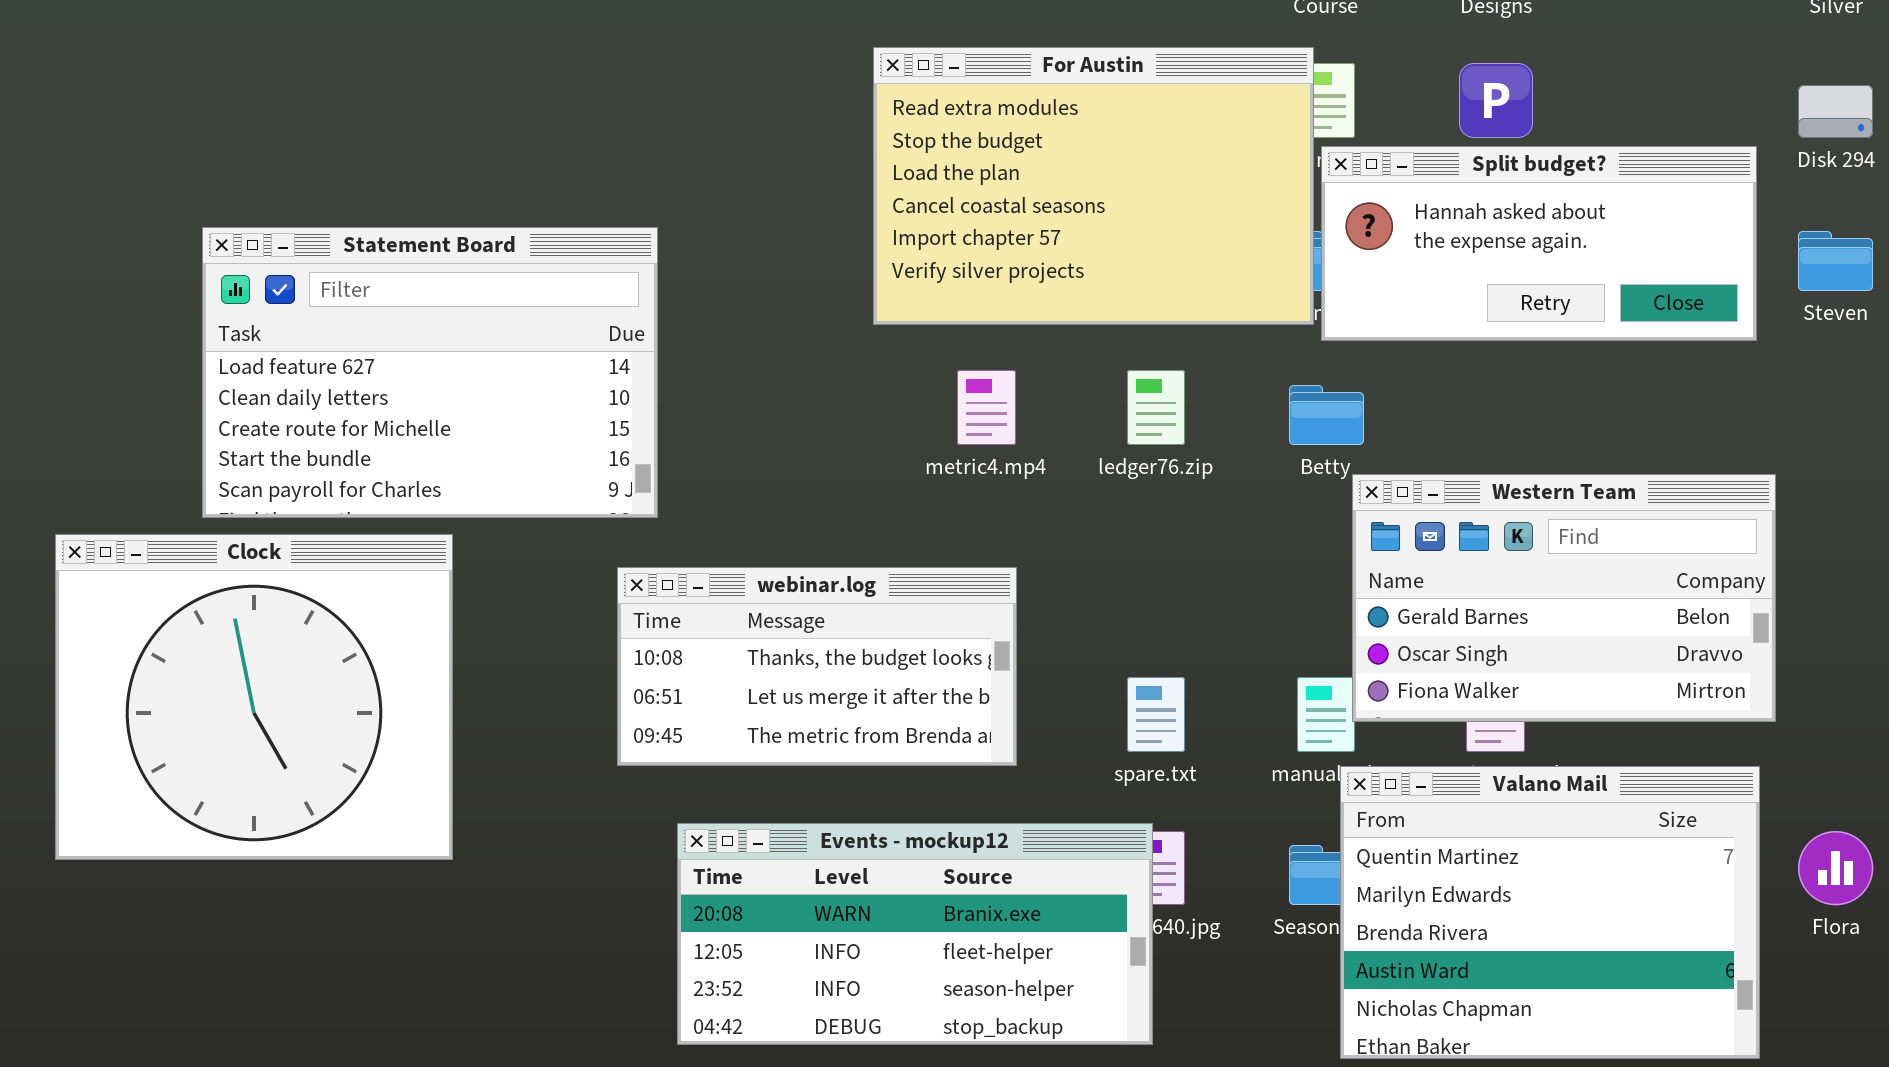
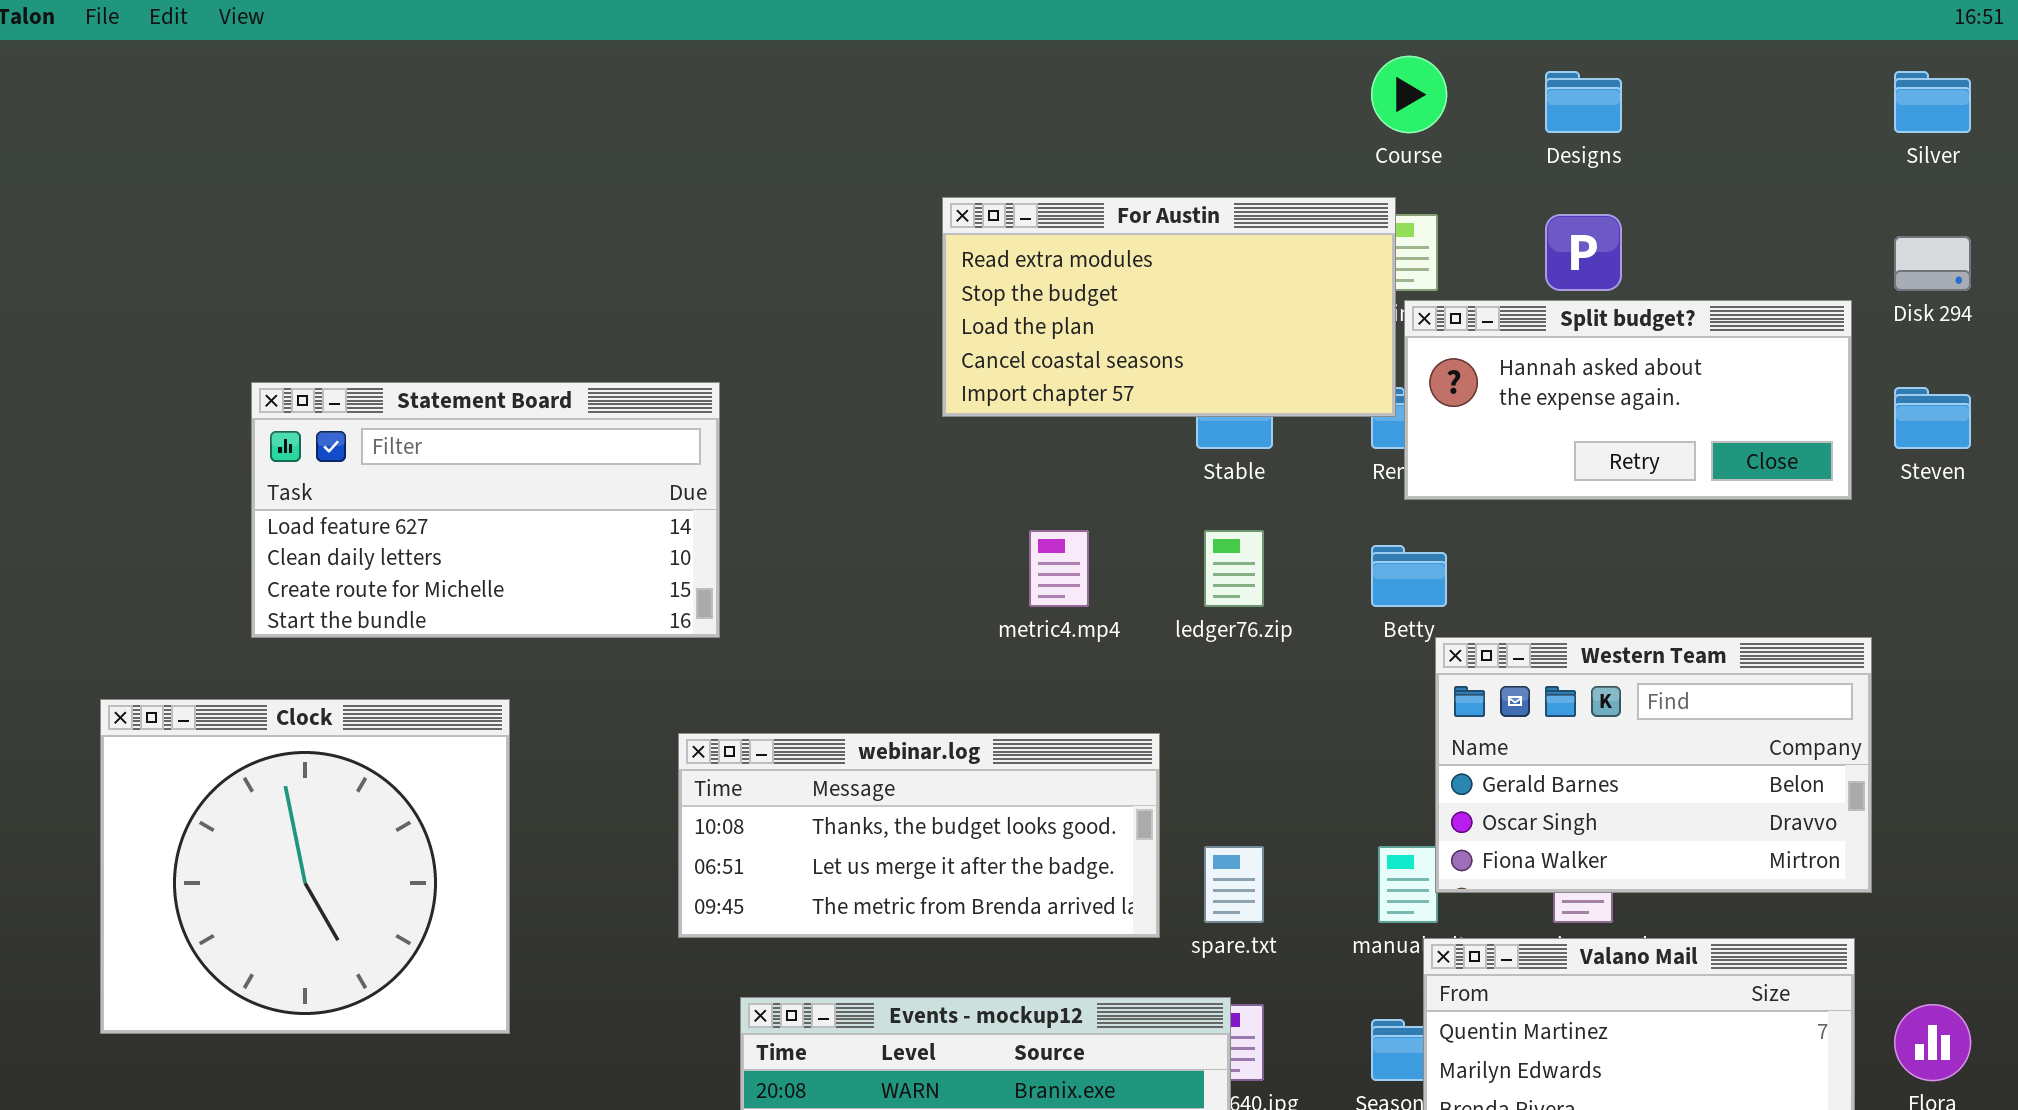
For Austin: [873,47,1314,325] -> [942,197,1396,417], resized
Statement Board: [202,227,658,518] -> [251,382,720,638], resized
webinar.log: [617,567,1017,766] -> [678,733,1160,938], resized

